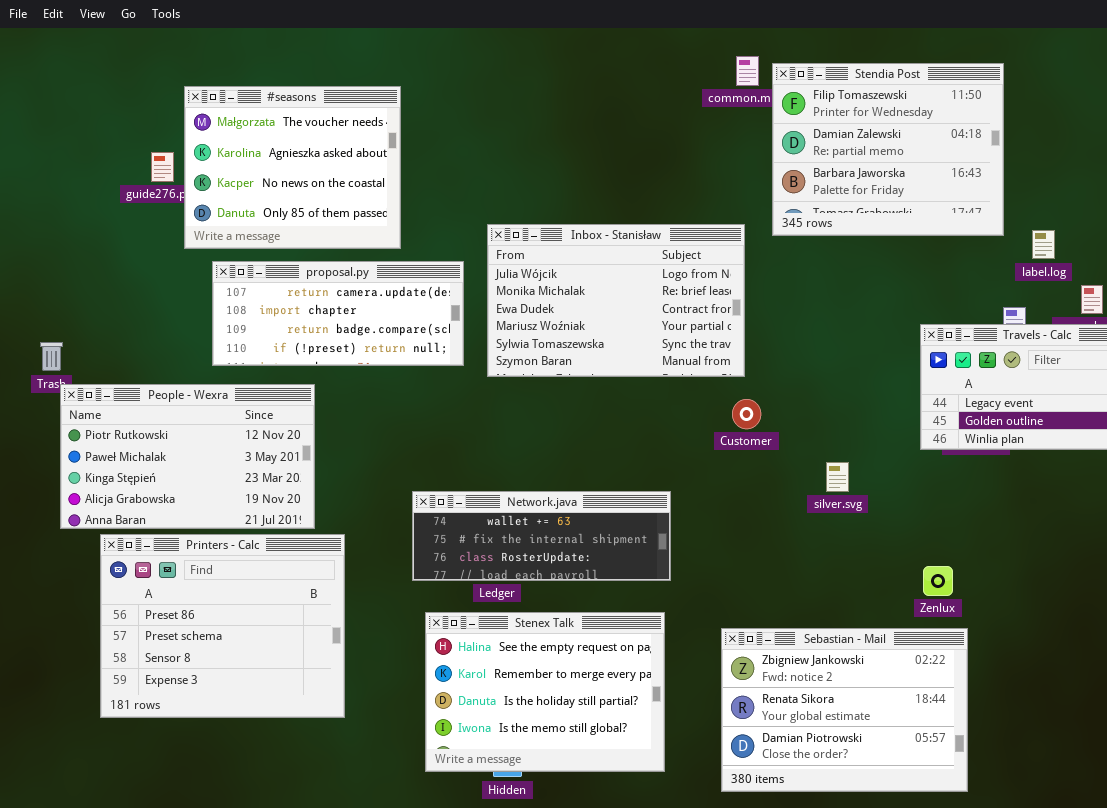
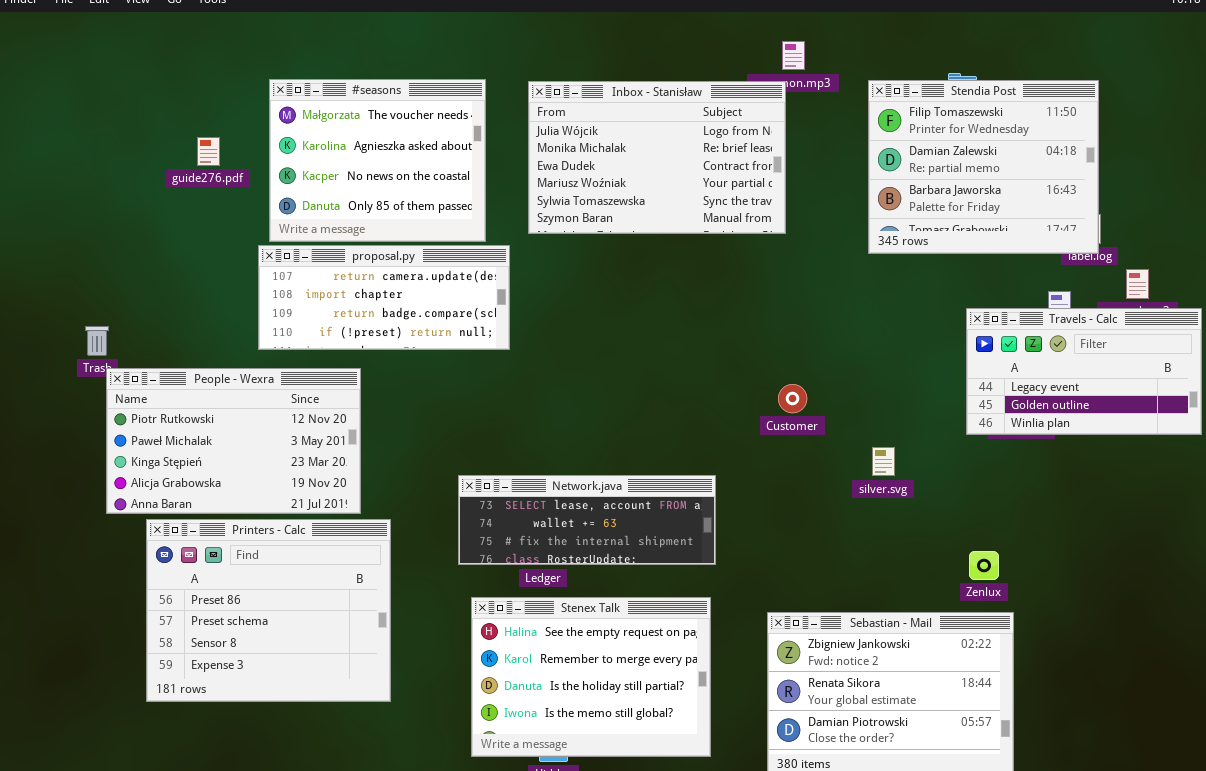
Stendia Post: [772,63,1004,236] -> [868,80,1099,254], moved
#seasons: [184,86,401,249] -> [269,79,486,242], moved
Inbox - Stanisław: [487,224,745,377] -> [528,81,786,234], moved
Network.java: [412,491,671,581] -> [458,475,716,565], scrolled up 1 row

